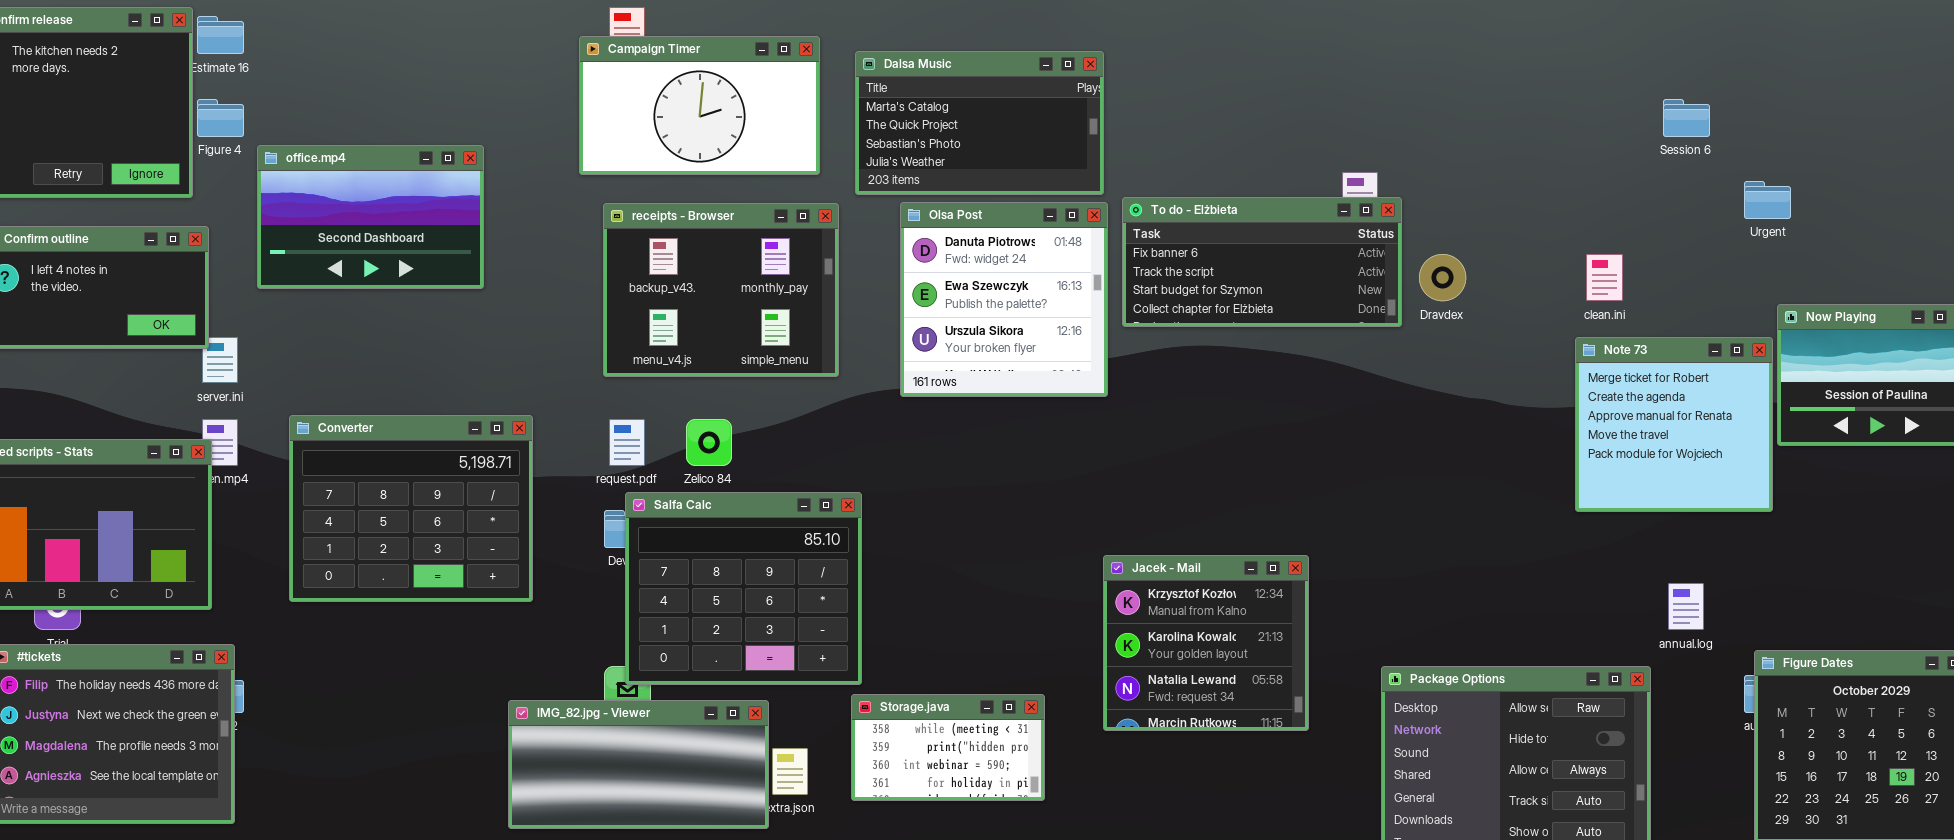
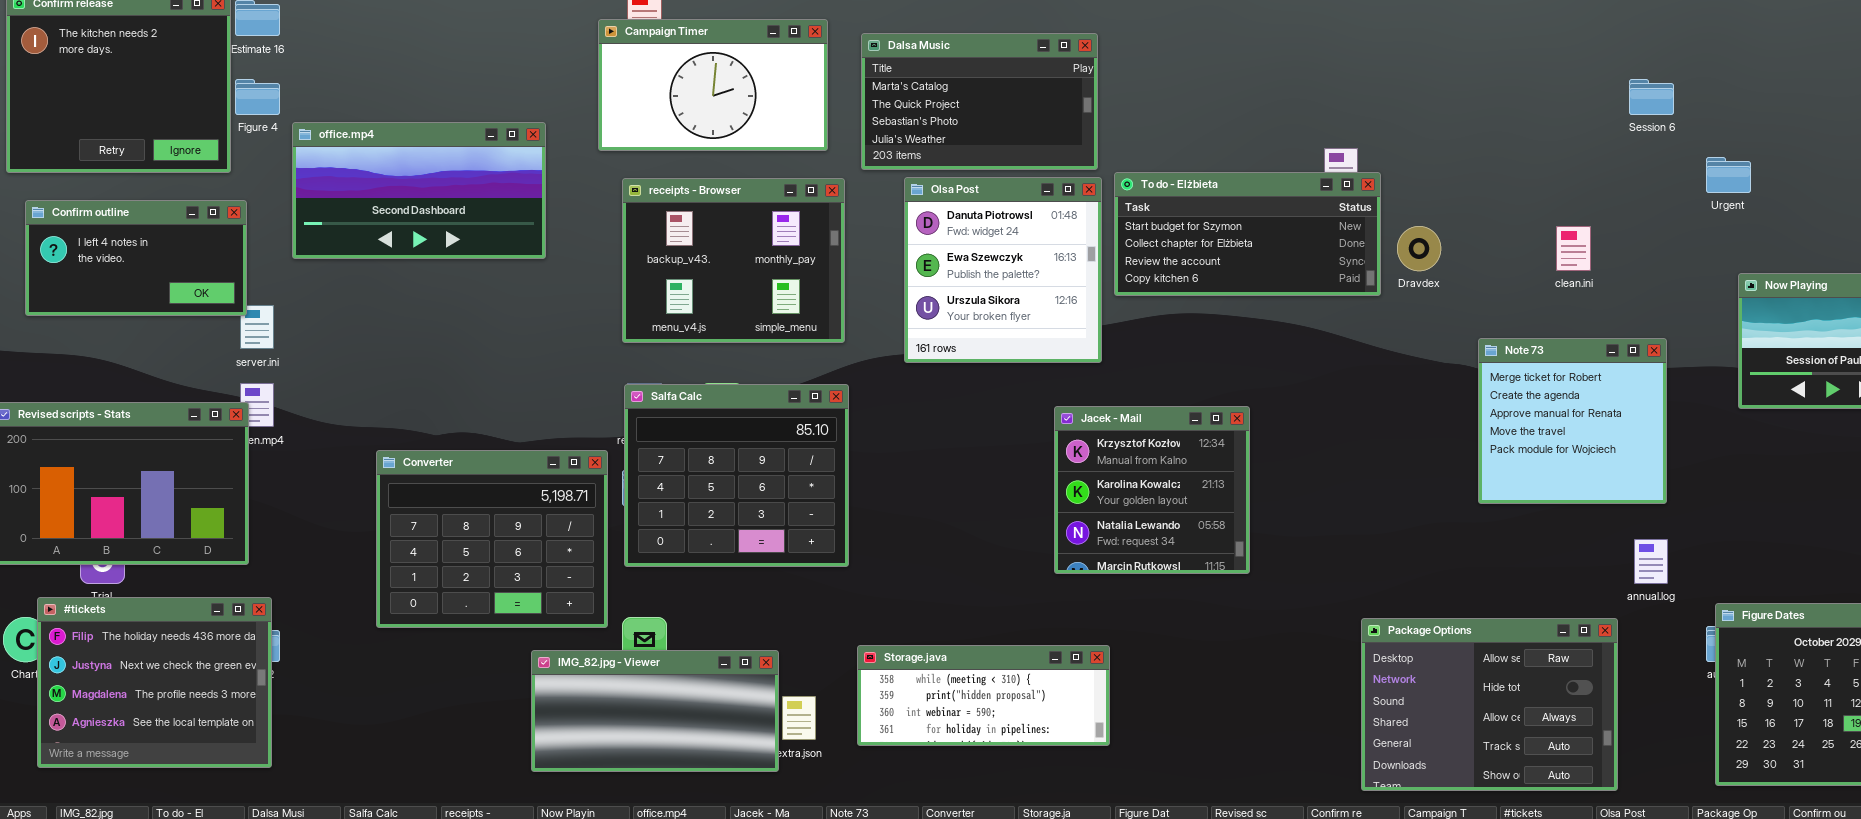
office.mp4: [257,145,484,289] -> [292,122,546,259], resized
To do - Elżbieta: [1122,197,1402,327] -> [1114,172,1381,296], scrolled down 2 rows
Note 73: [1575,337,1773,512] -> [1478,338,1667,504], moved
Converter: [289,415,533,602] -> [376,450,608,628], moved
Salfa Calc: [625,492,862,685] -> [624,384,849,567], moved
Jacek - Mail: [1103,555,1309,731] -> [1054,406,1250,574], moved
Storage.java: [851,694,1045,801] -> [857,645,1110,746], resized

